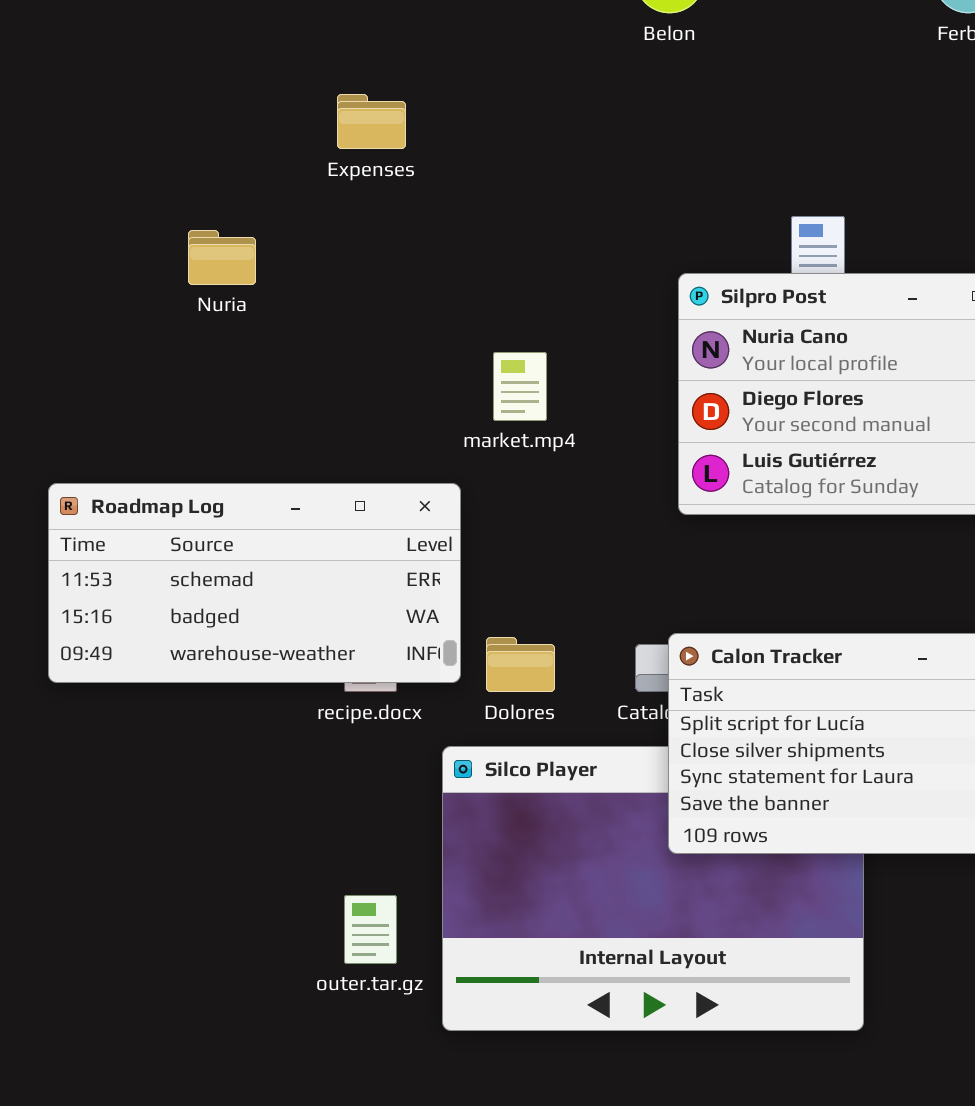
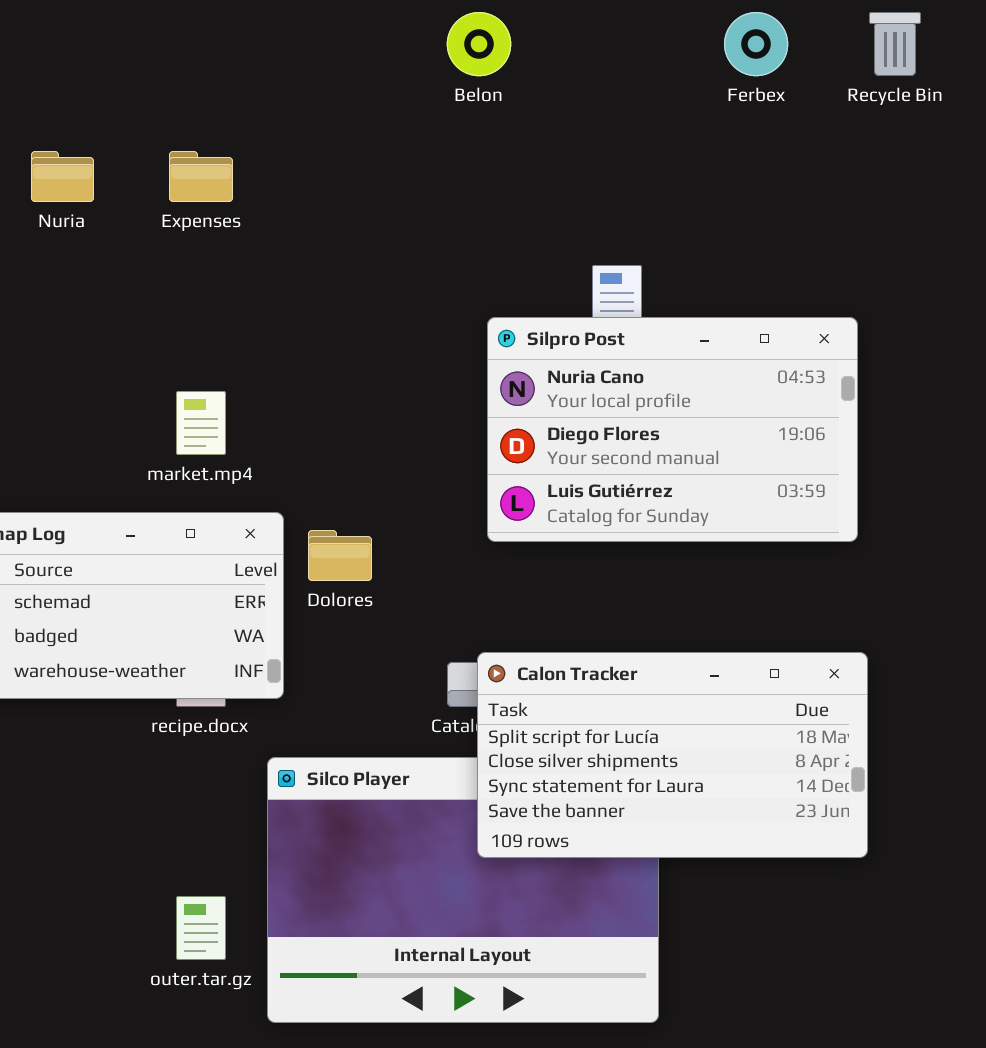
Nuria: [188,230,256,285] -> [31,151,94,202], moved
market.mp4: [493,352,547,421] -> [176,391,226,455], moved
Dolores: [486,637,555,692] -> [308,530,372,581], moved

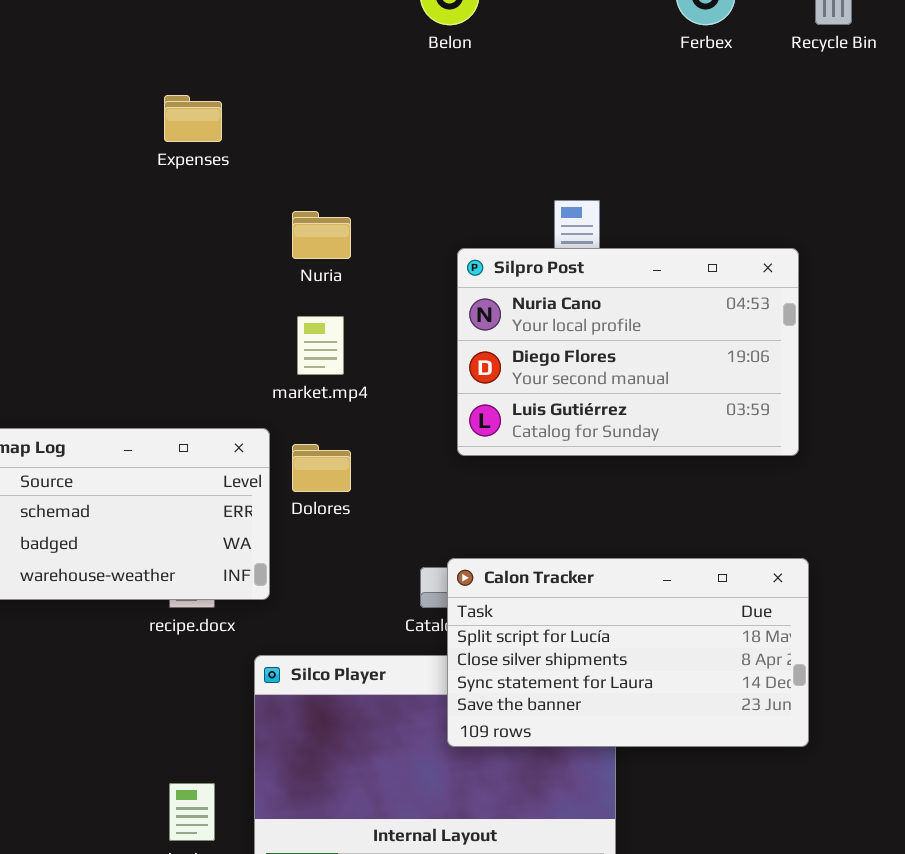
Nuria: [31,151,94,202] -> [292,211,351,259], moved
market.mp4: [176,391,226,455] -> [297,316,344,375], moved

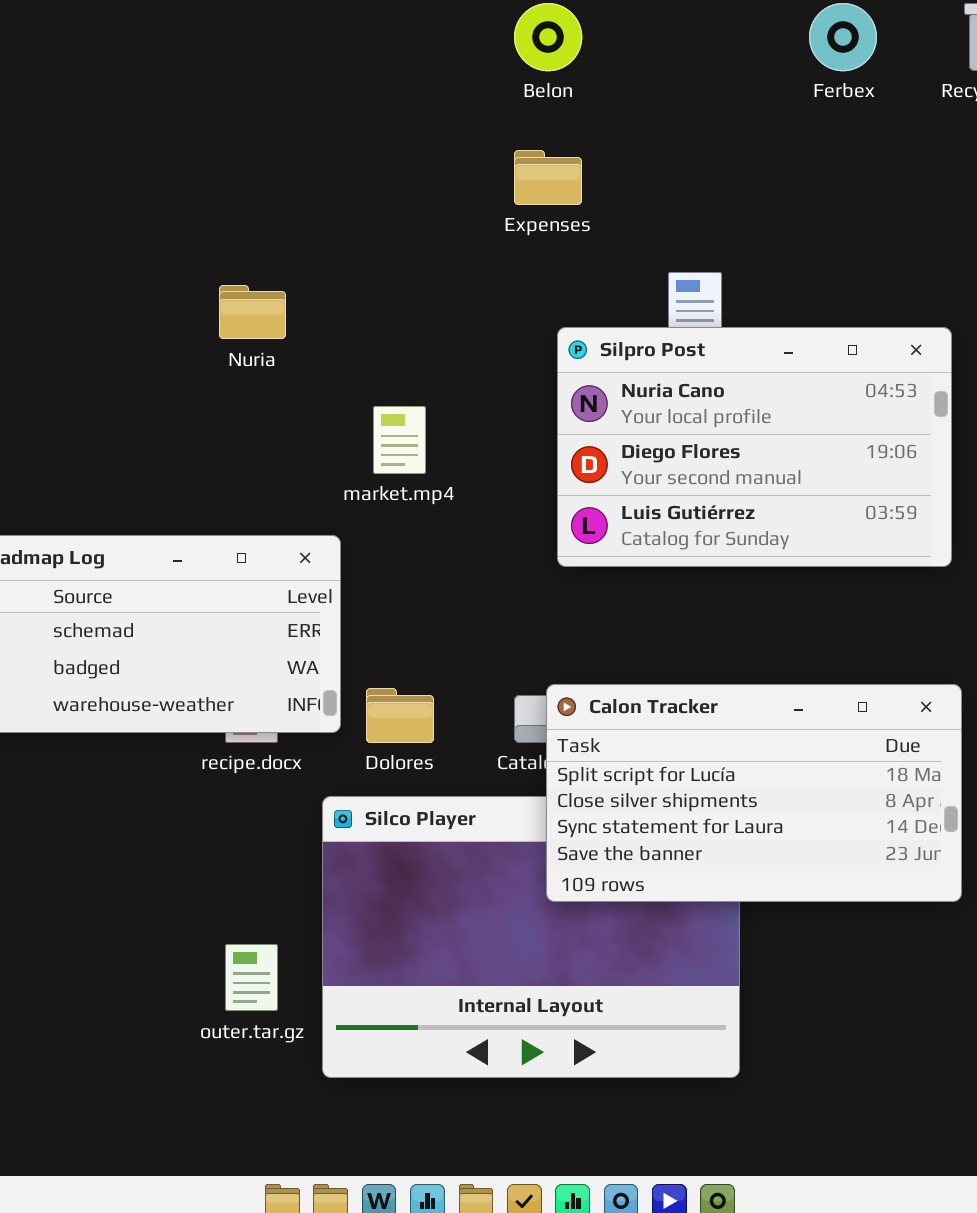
Expenses: [164,95,222,142] -> [514,150,582,205], moved
Nuria: [292,211,351,259] -> [219,285,286,339], moved
Dolores: [292,444,351,492] -> [366,688,434,743], moved

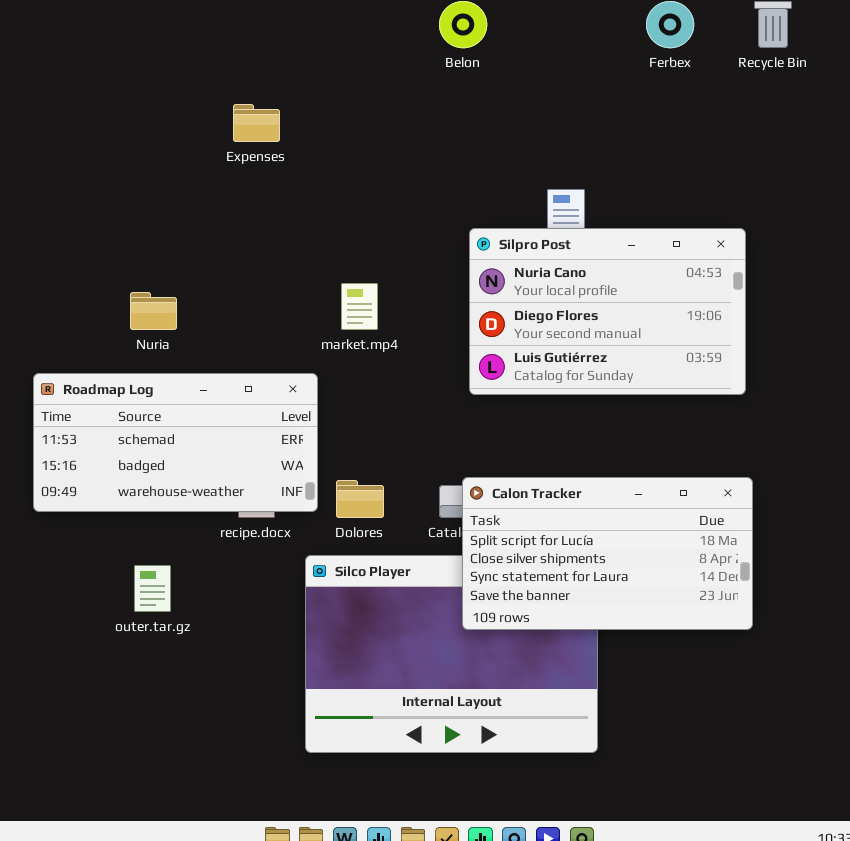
Expenses: [514,150,582,205] -> [233,104,280,142], moved
Nuria: [219,285,286,339] -> [130,292,177,330], moved
outer.tar.gz: [225,944,278,1011] -> [134,565,171,612], moved

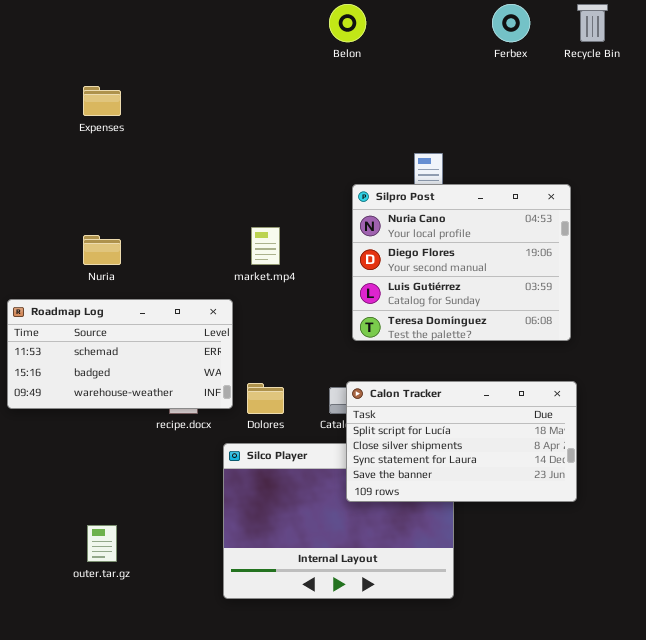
Expenses: [233,104,280,142] -> [83,86,121,116], moved
Silpro Post: [469,228,746,395] -> [352,184,571,341], resized
outer.tar.gz: [134,565,171,612] -> [87,525,117,562], moved

